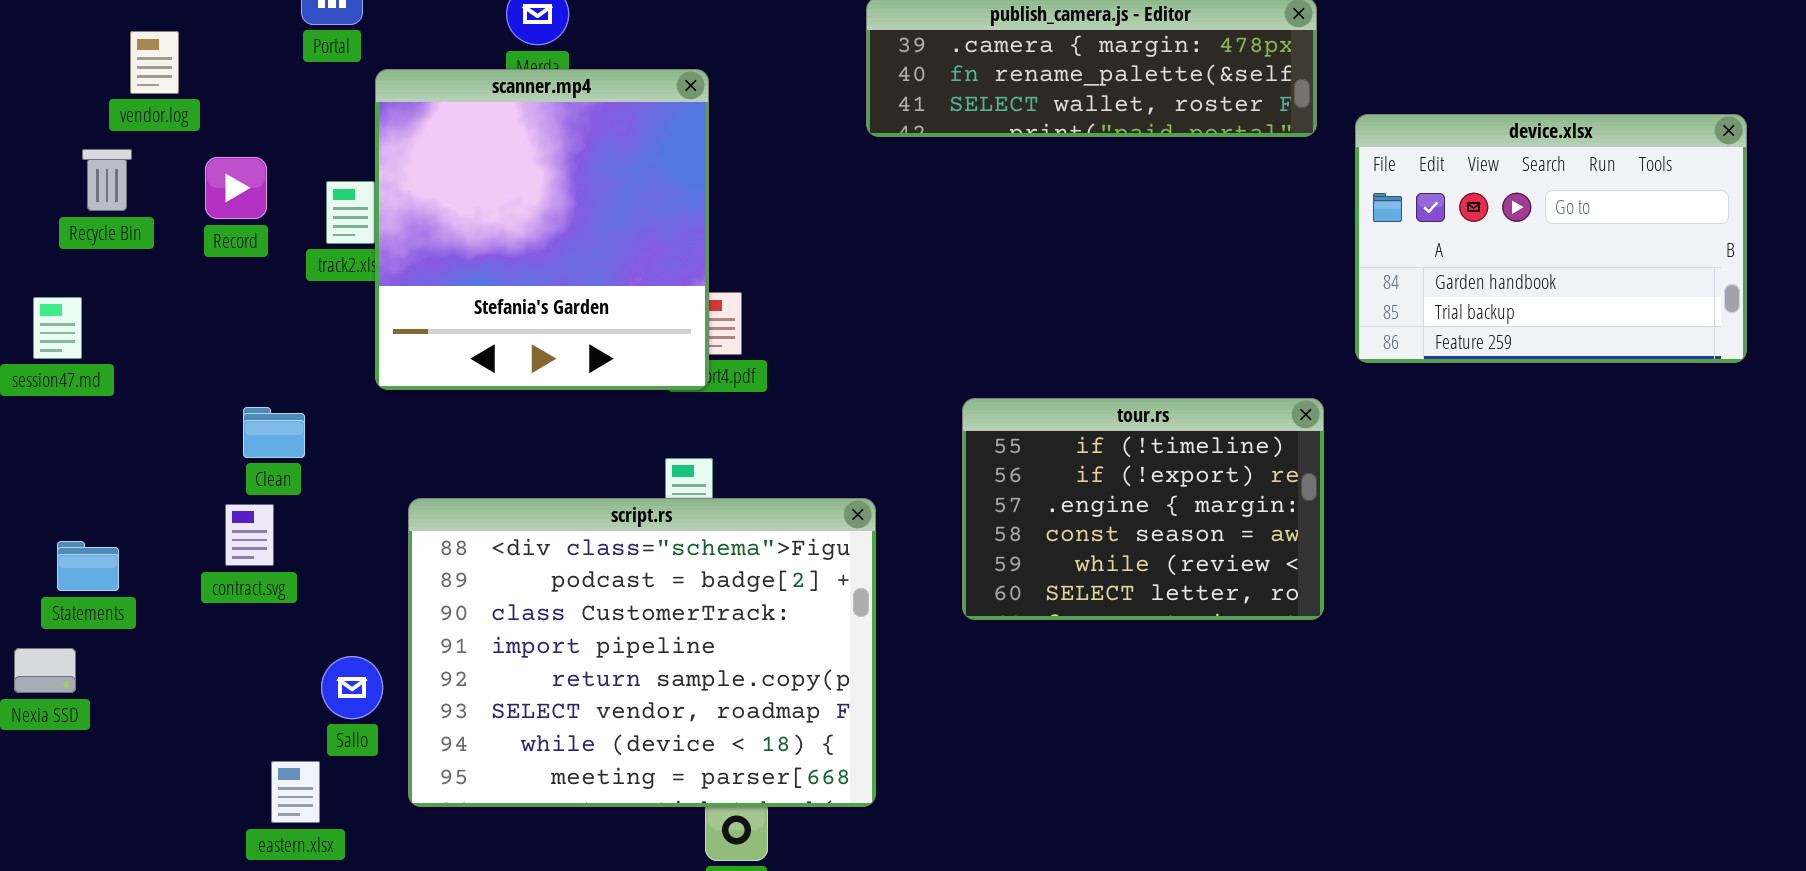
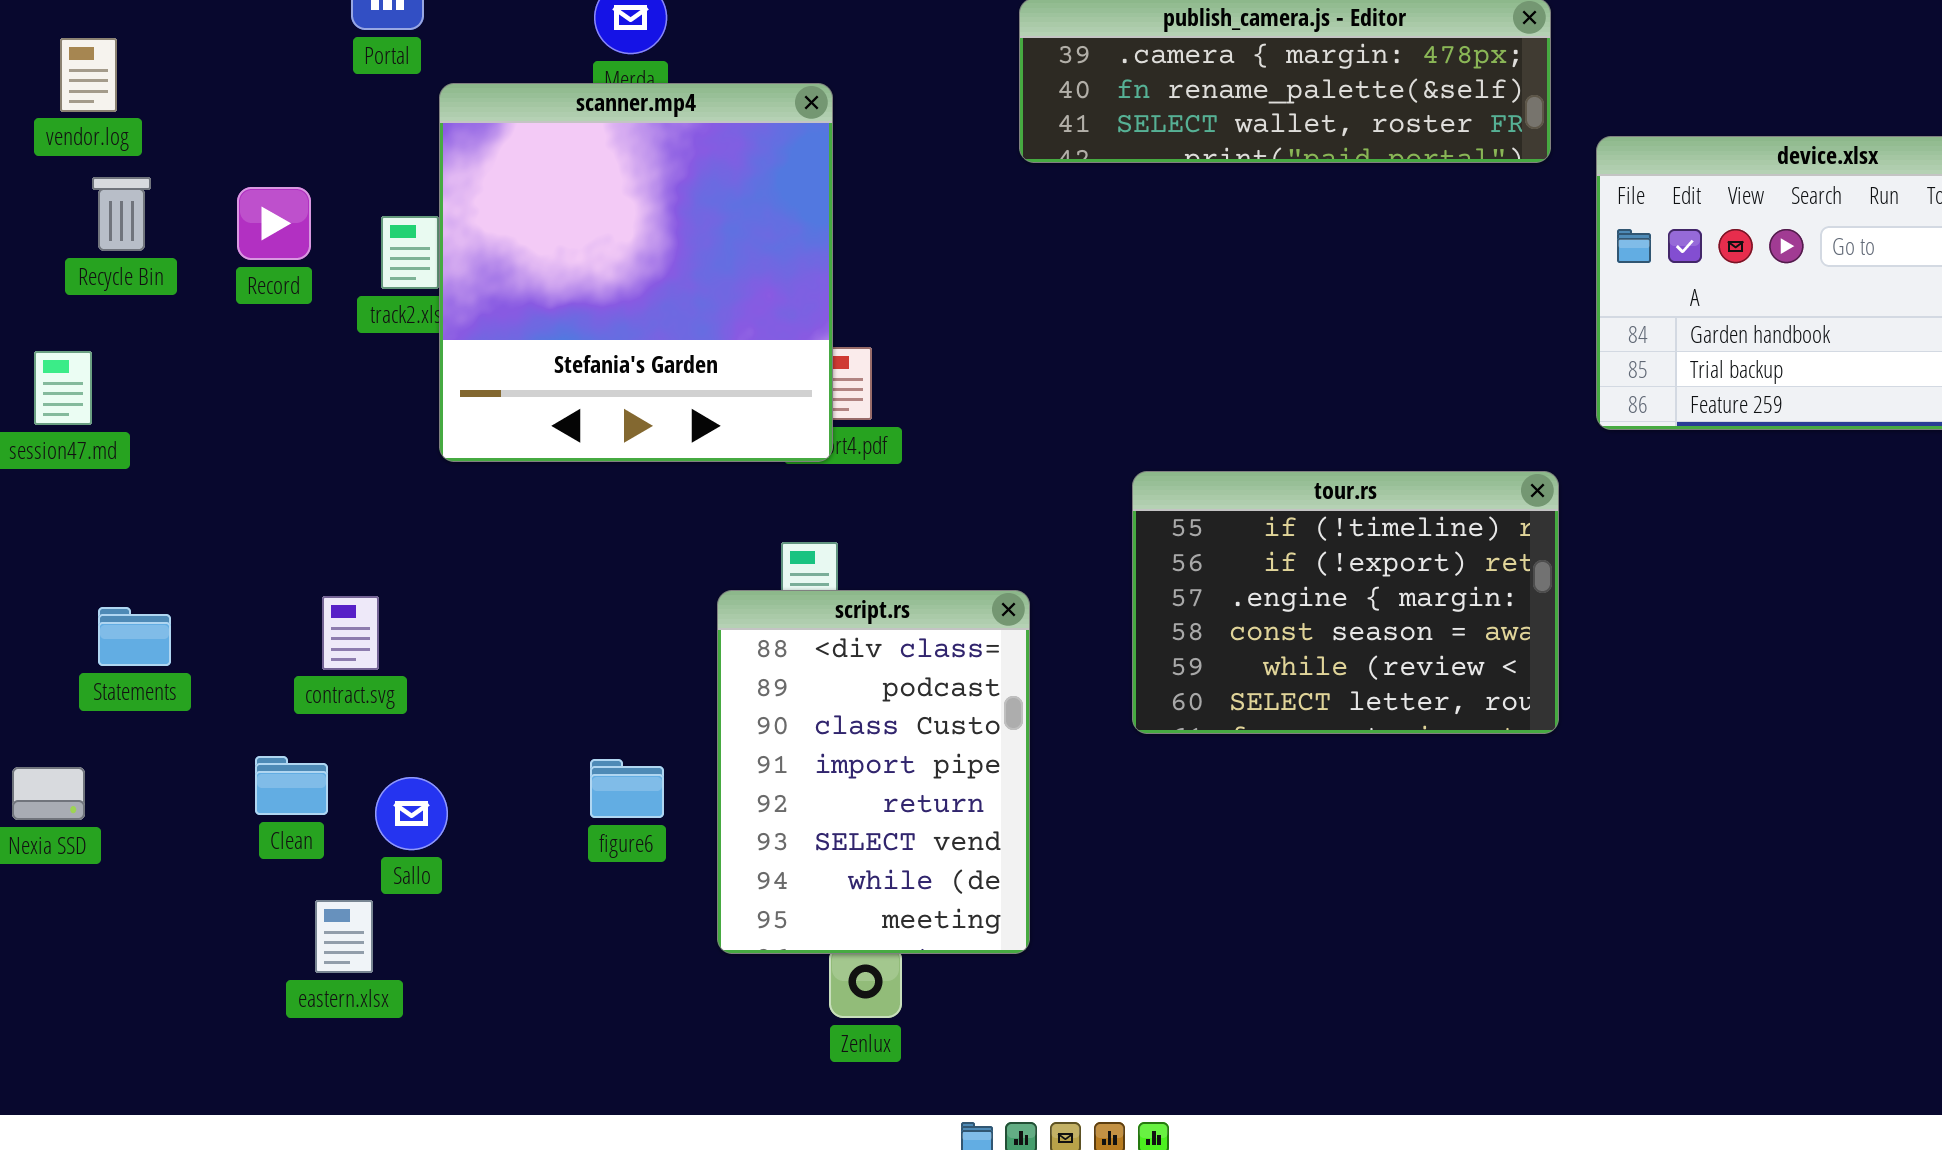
vendor.log: [130,31,179,94] -> [60,38,117,112], moved
Clean: [243,407,305,458] -> [255,756,328,815], moved
script.rs: [408,498,876,807] -> [717,590,1030,954], resized
contract.svg: [225,504,274,566] -> [322,596,379,670], moved
Statements: [57,541,119,591] -> [98,607,171,666], moved

